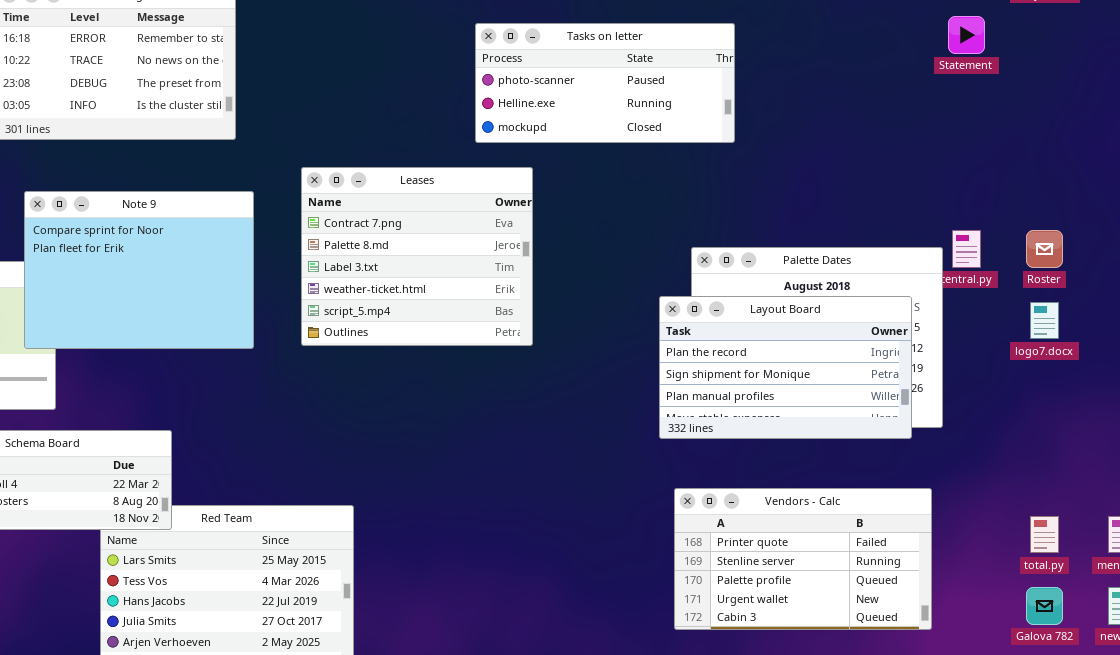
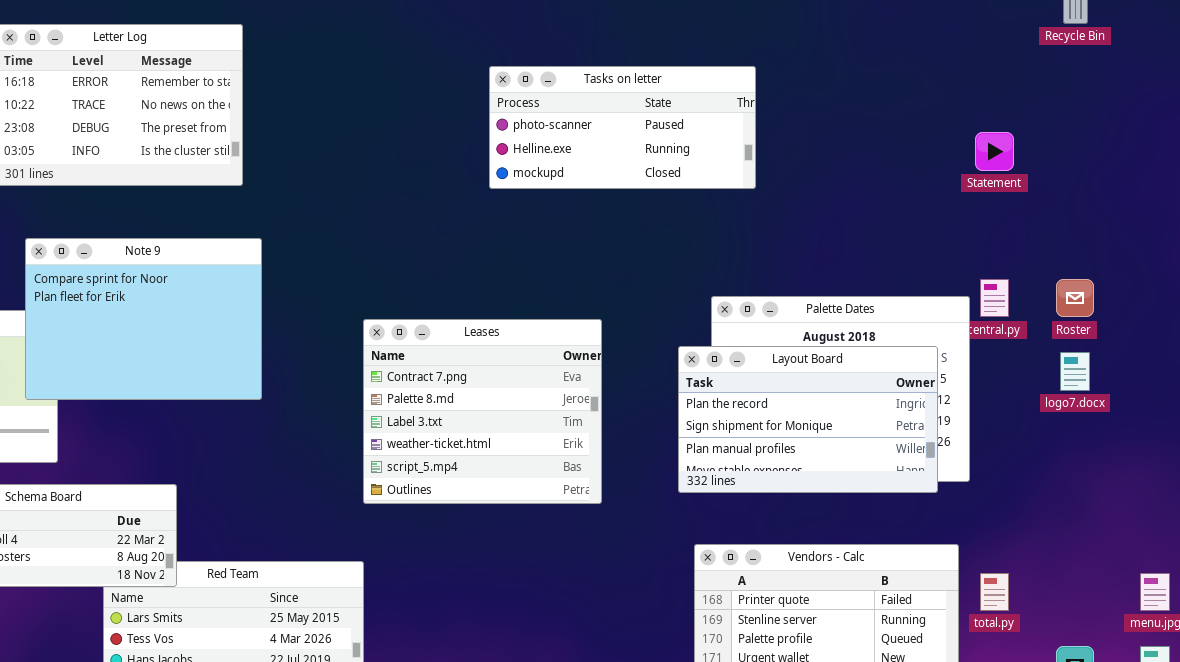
Statement: [948,16,985,54] -> [975,132,1014,171], moved
Leases: [301,167,533,346] -> [363,319,602,504], moved
total.py: [1030,516,1059,553] -> [980,573,1009,611], moved

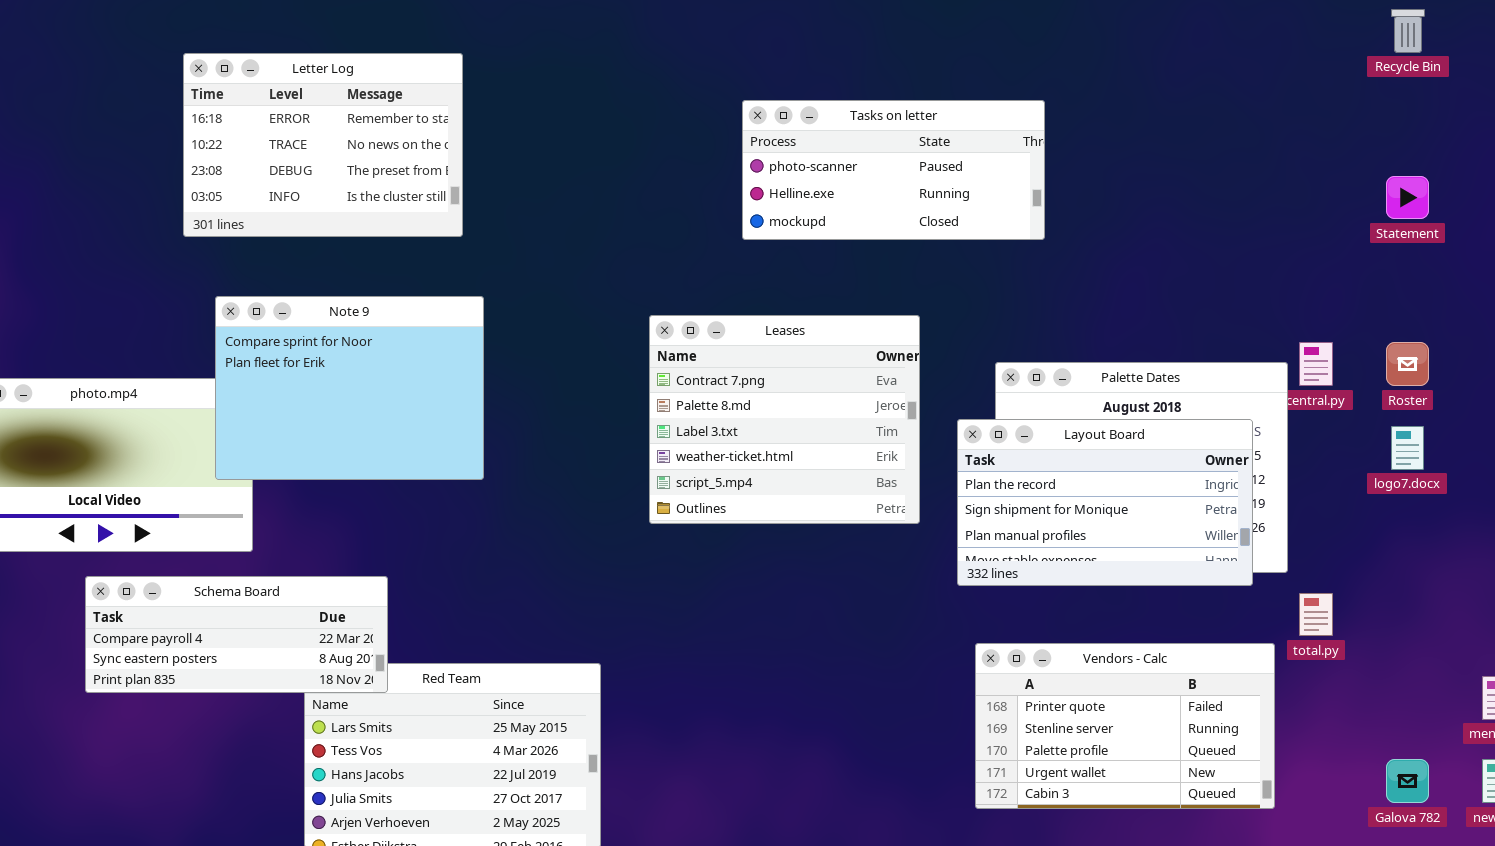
Statement: [975,132,1014,171] -> [1386,176,1429,219], moved
Leases: [363,319,602,504] -> [649,315,920,524], moved
total.py: [980,573,1009,611] -> [1299,593,1333,636], moved

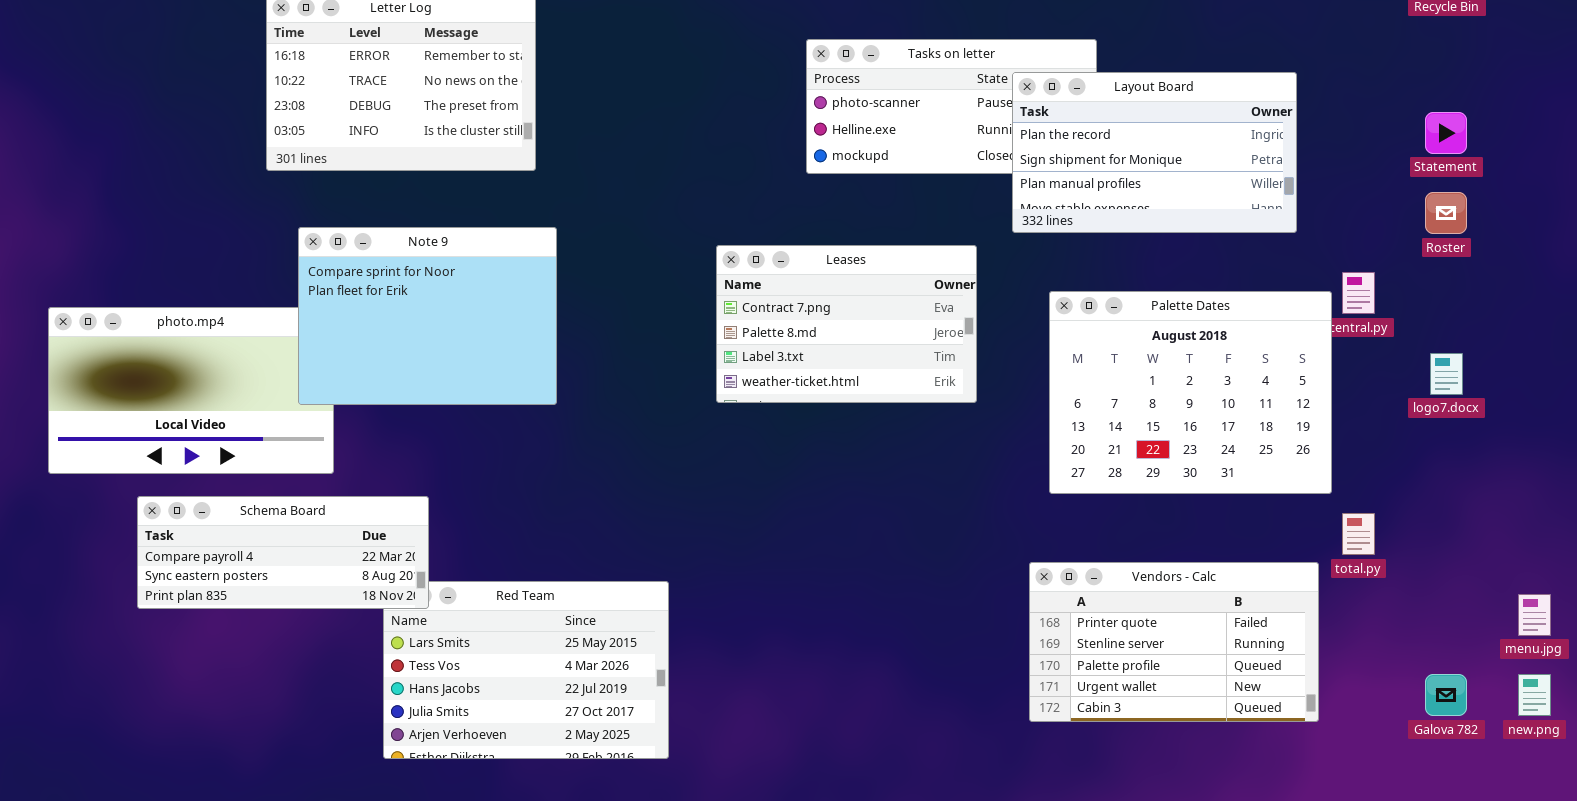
Leases: [649,315,920,524] -> [716,245,977,403], resized
Roster: [1386,342,1429,386] -> [1425,192,1467,234], moved
Layout Board: [957,419,1253,586] -> [1012,72,1297,233], moved
Schema Board: [85,576,388,693] -> [137,496,429,609], moved

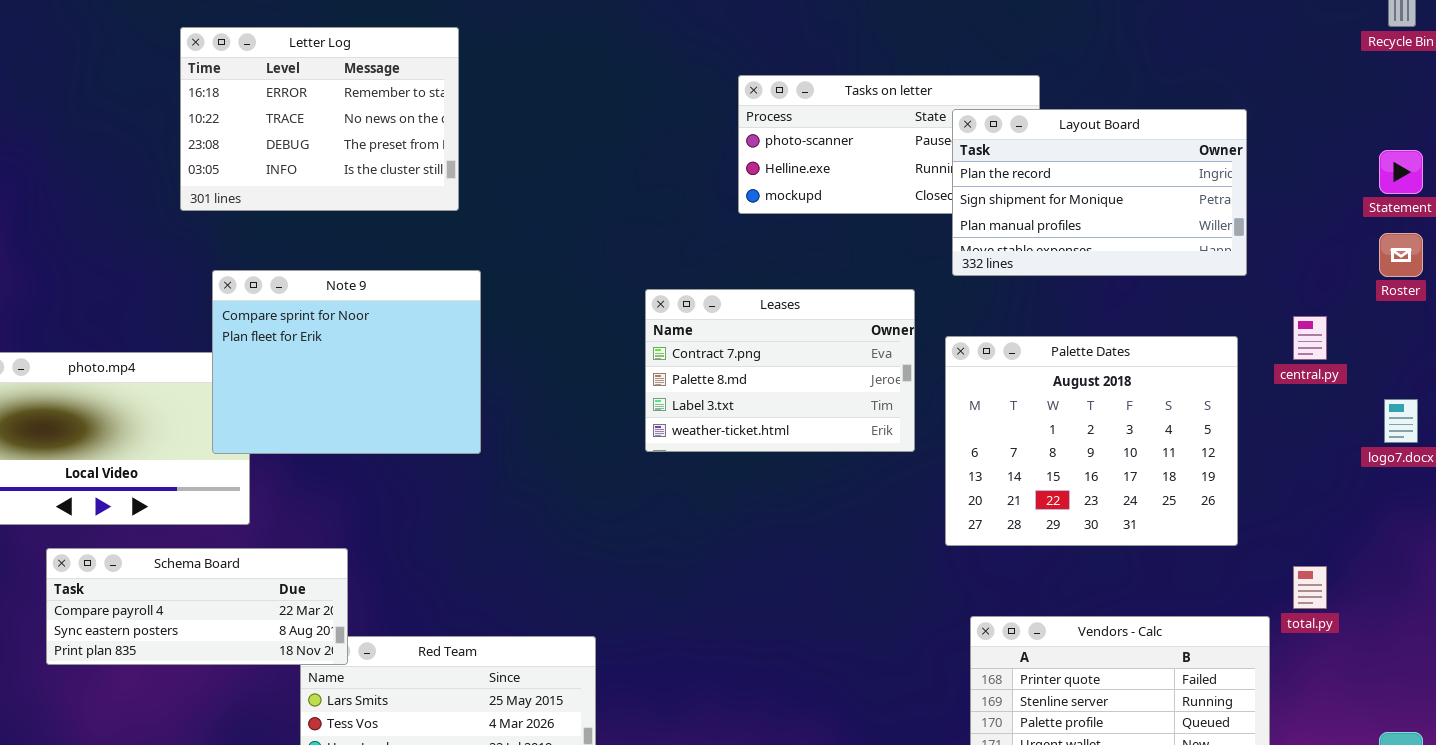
Palette Dates: [1049,291,1332,494] -> [945,336,1238,546], moved

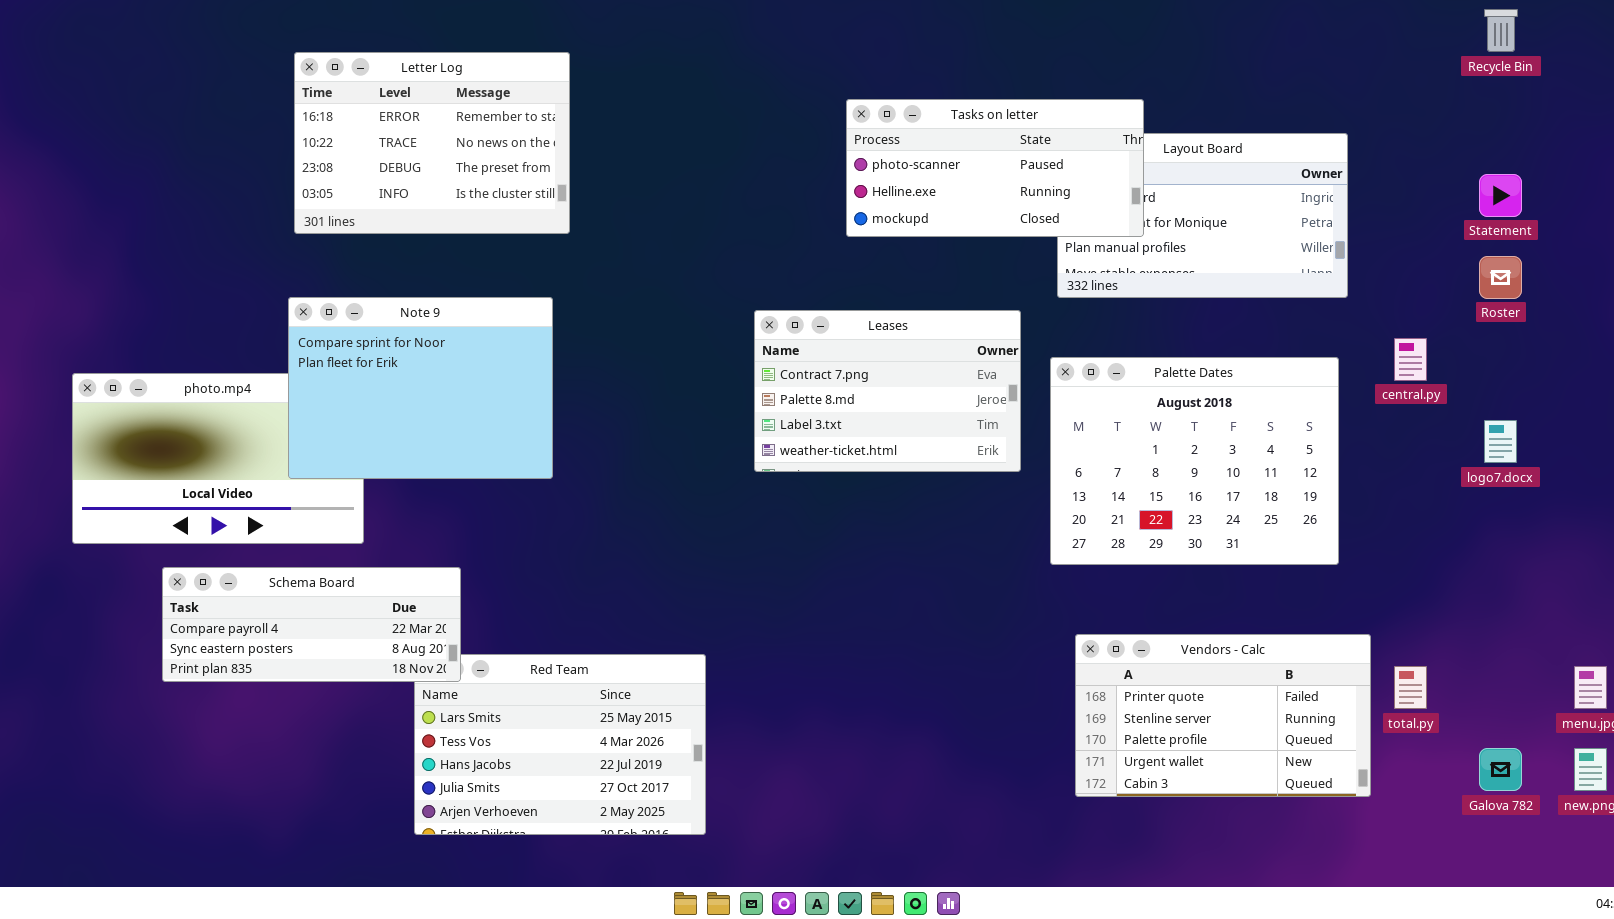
Tasks on letter: [738,75,1040,214] -> [846,99,1144,237], raised
Note 9: [212,270,481,454] -> [288,297,553,479], moved
total.py: [1293,566,1327,609] -> [1394,666,1427,709], moved

